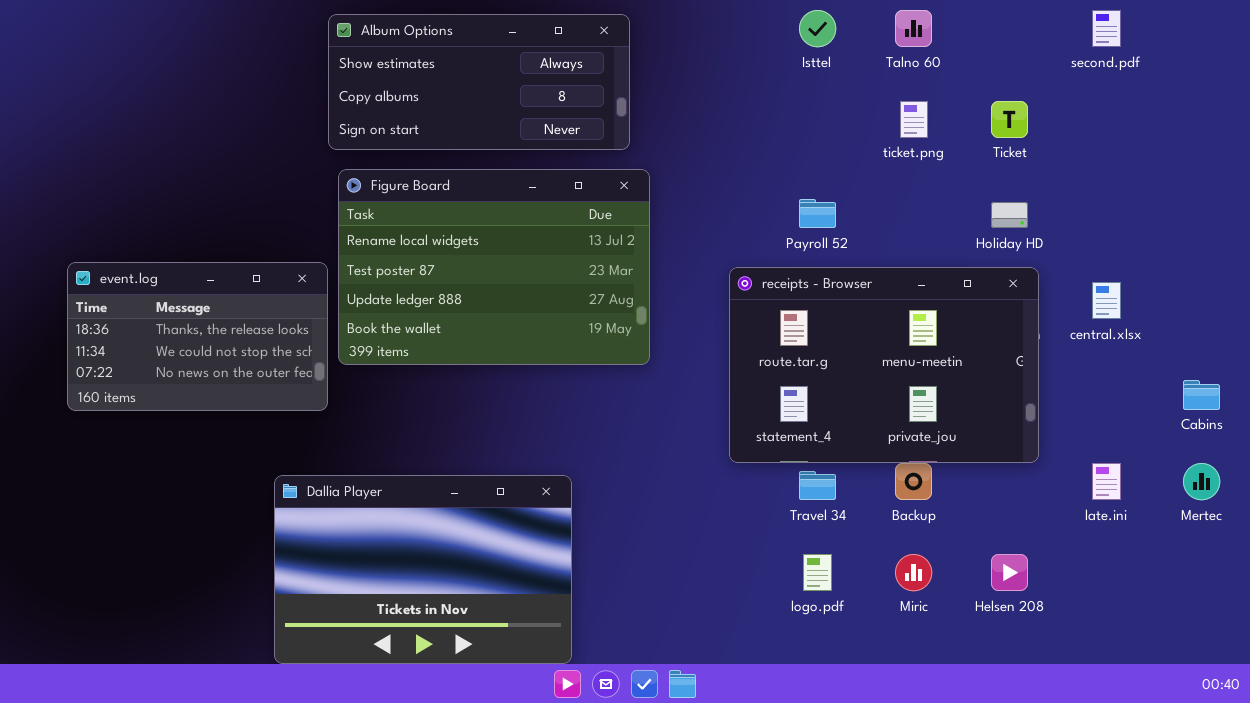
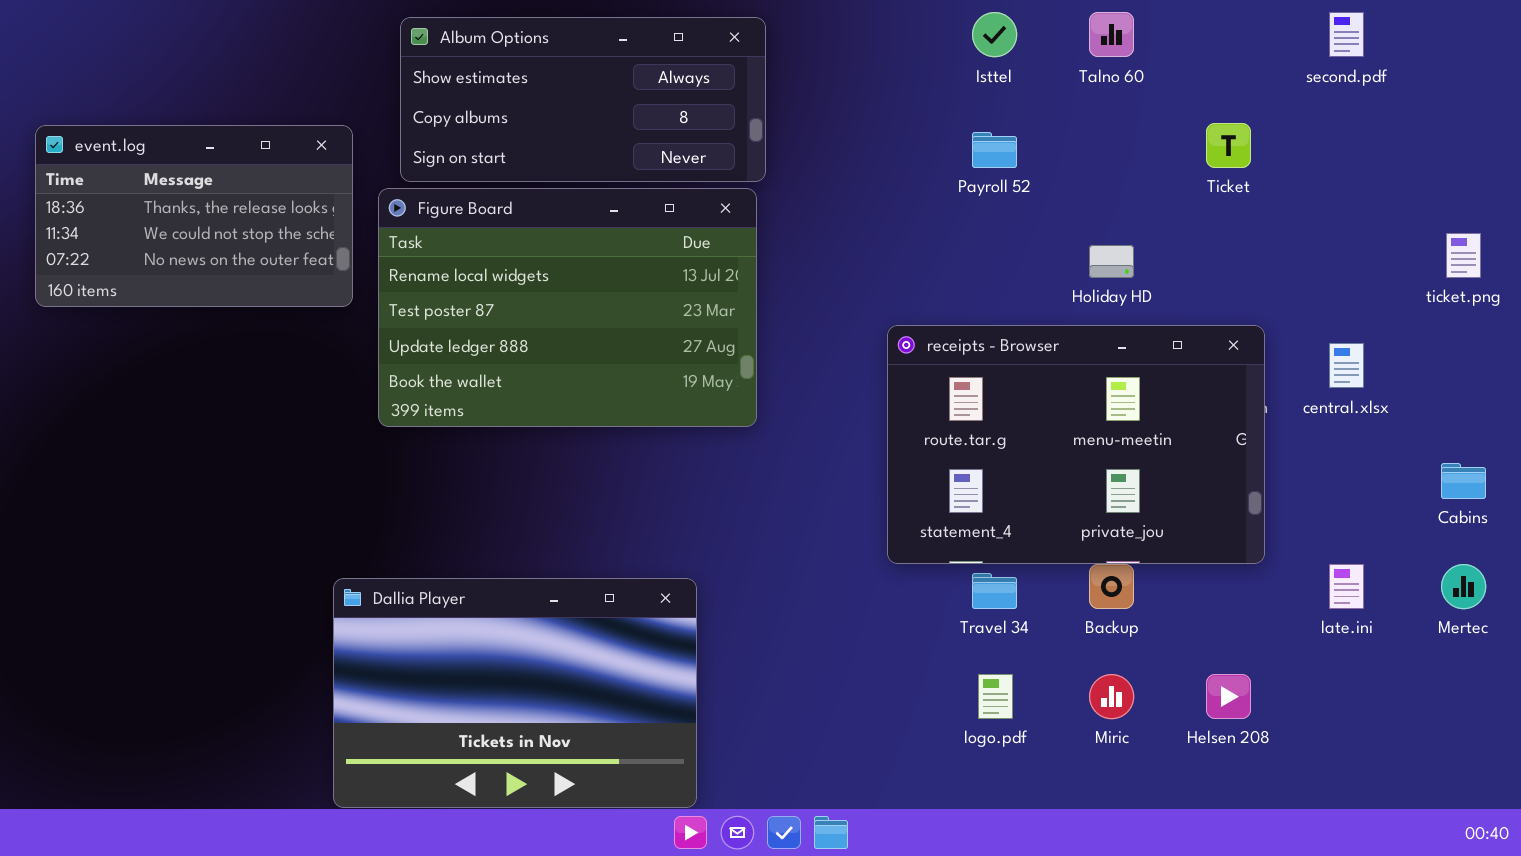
ticket.png: [900,101,928,138] -> [1446,233,1481,278], moved
Figure Board: [338,169,650,365] -> [378,188,757,427], moved
Payroll 52: [799,199,836,228] -> [972,132,1017,168], moved
Holiday HD: [991,202,1028,228] -> [1089,245,1134,278], moved
event.log: [67,262,328,411] -> [35,125,353,307], moved

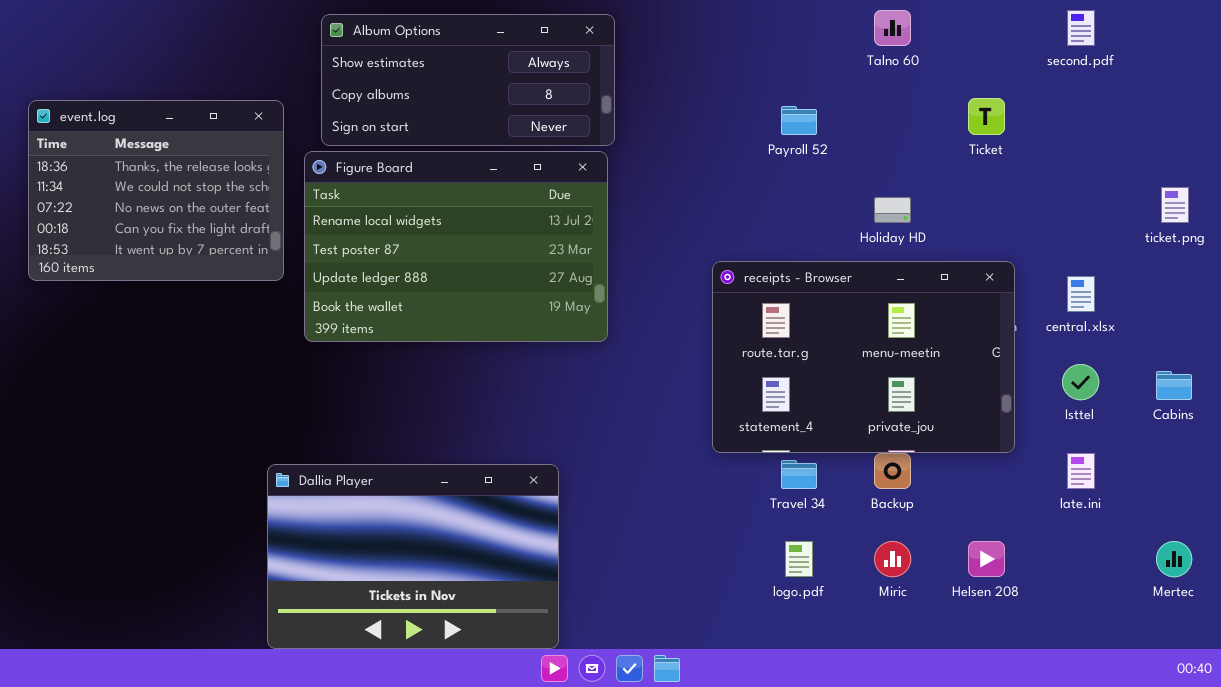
Isttel: [972,12,1017,57] -> [1062,364,1099,400], moved
event.log: [35,125,353,307] -> [28,100,284,281], resized
Mertec: [1441,564,1486,609] -> [1156,541,1192,577], moved

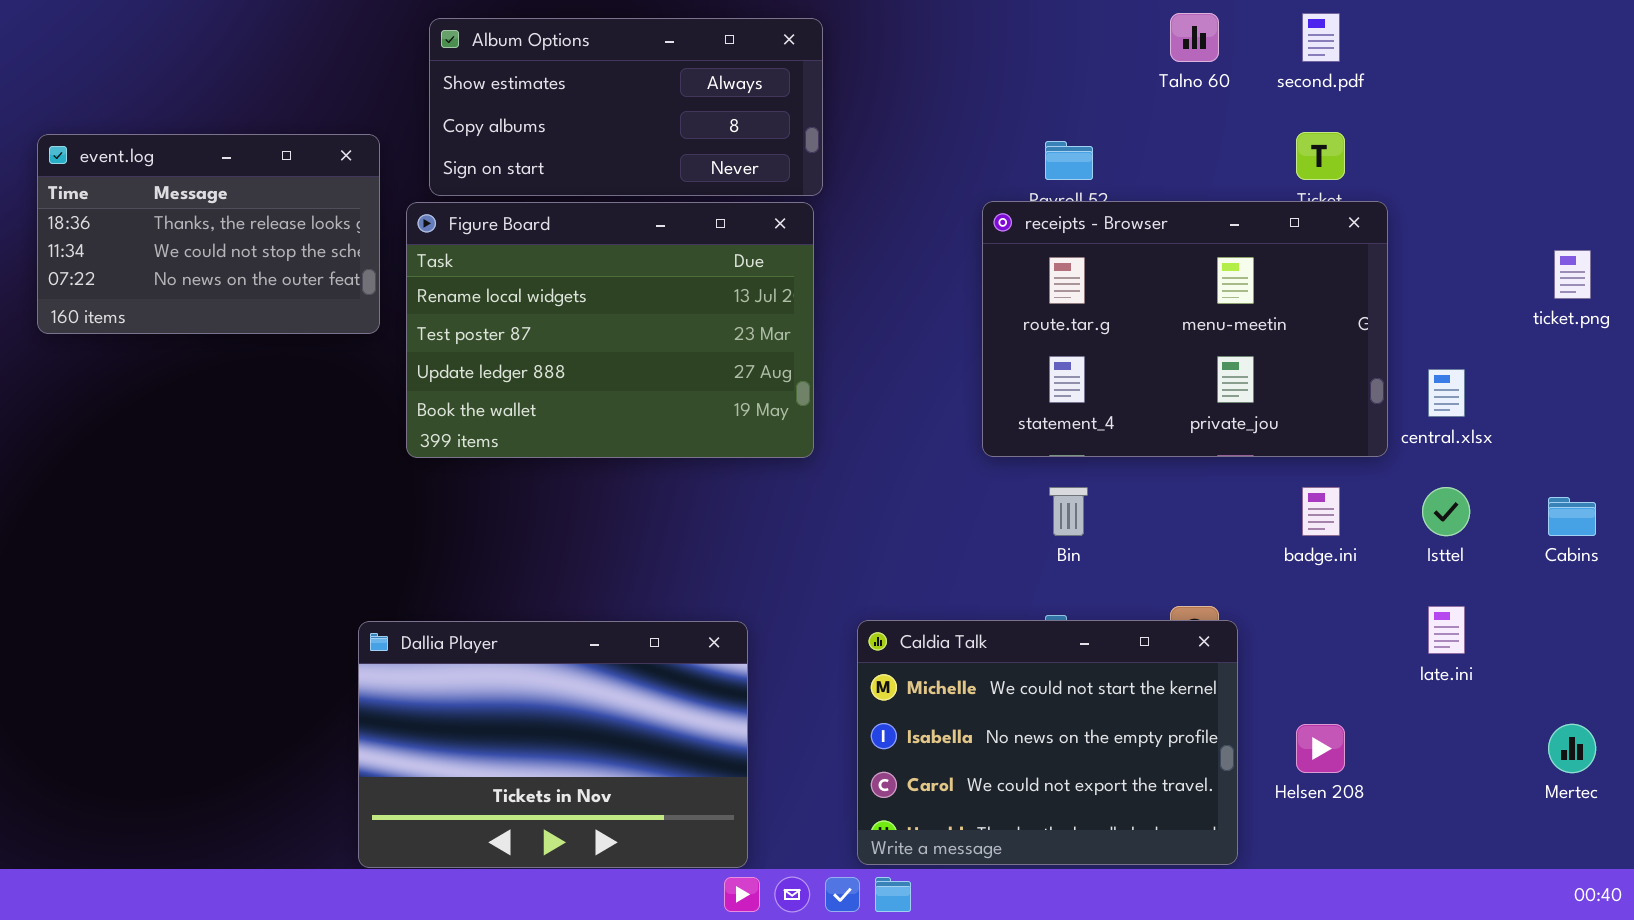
second.pdf: [1067,10,1095,46] -> [1302,13,1340,62], moved
event.log: [28,100,284,281] -> [37,134,380,334], resized
receipts - Browser: [712,261,1015,453] -> [982,201,1388,457], moved
Caldia Talk: none -> [857,620,1238,865], opened

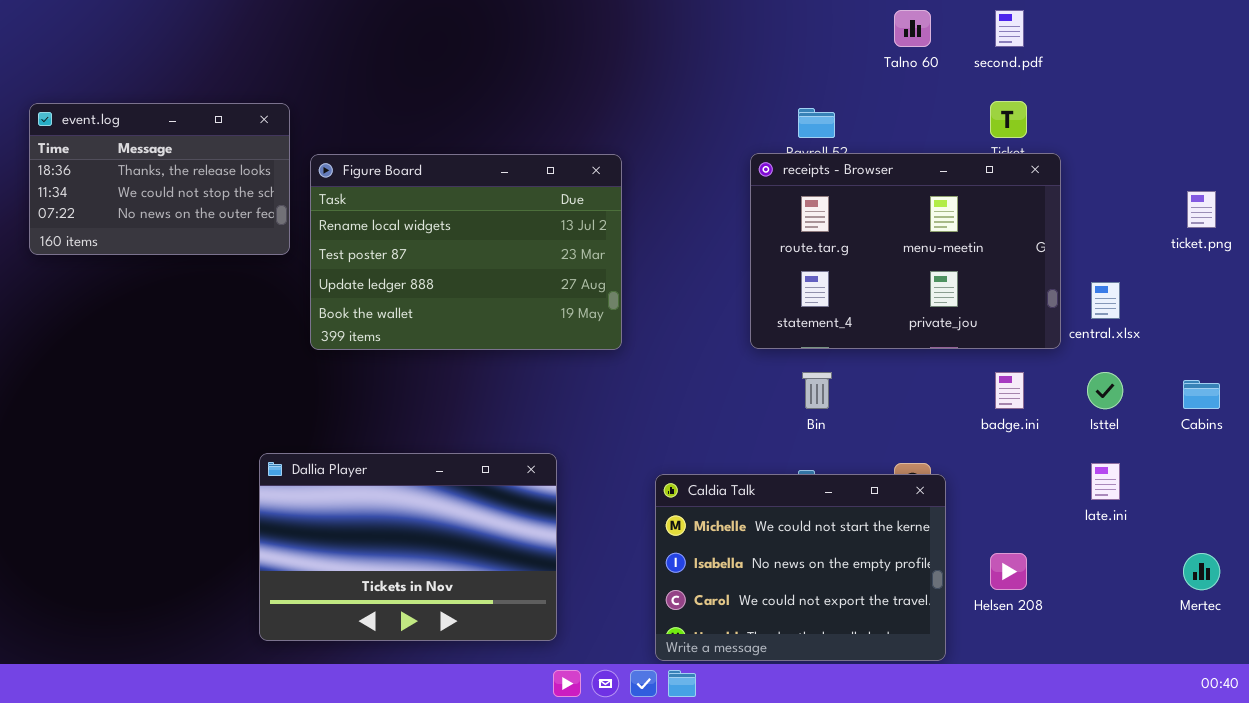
Album Options: [429,18,823,196] -> none, closed
Dallia Player: [358,621,748,868] -> [259,453,557,641], moved

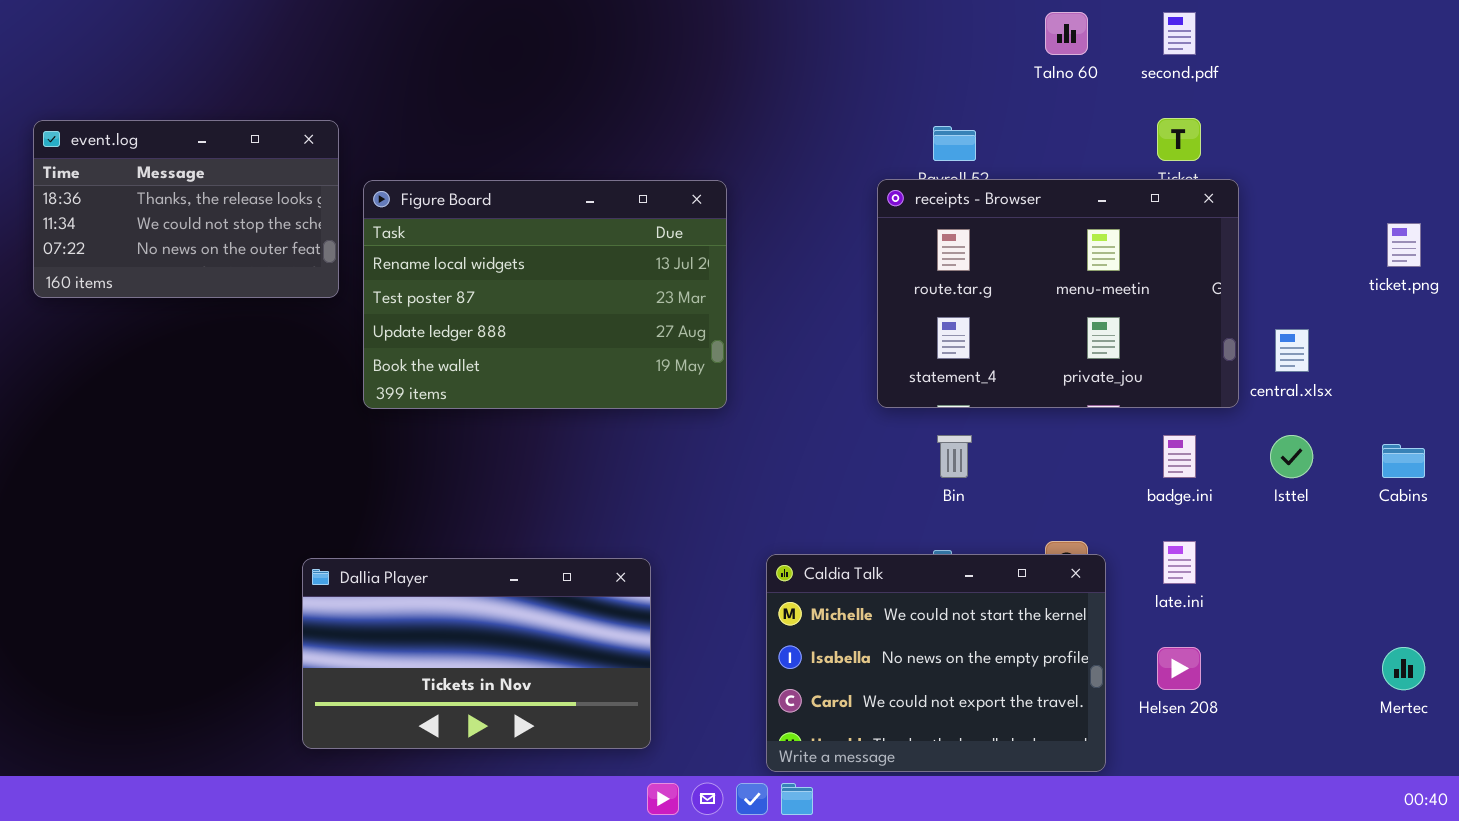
Dallia Player: [259,453,557,641] -> [302,558,651,749], resized
late.ini: [1091,463,1120,500] -> [1163,541,1196,584], moved

